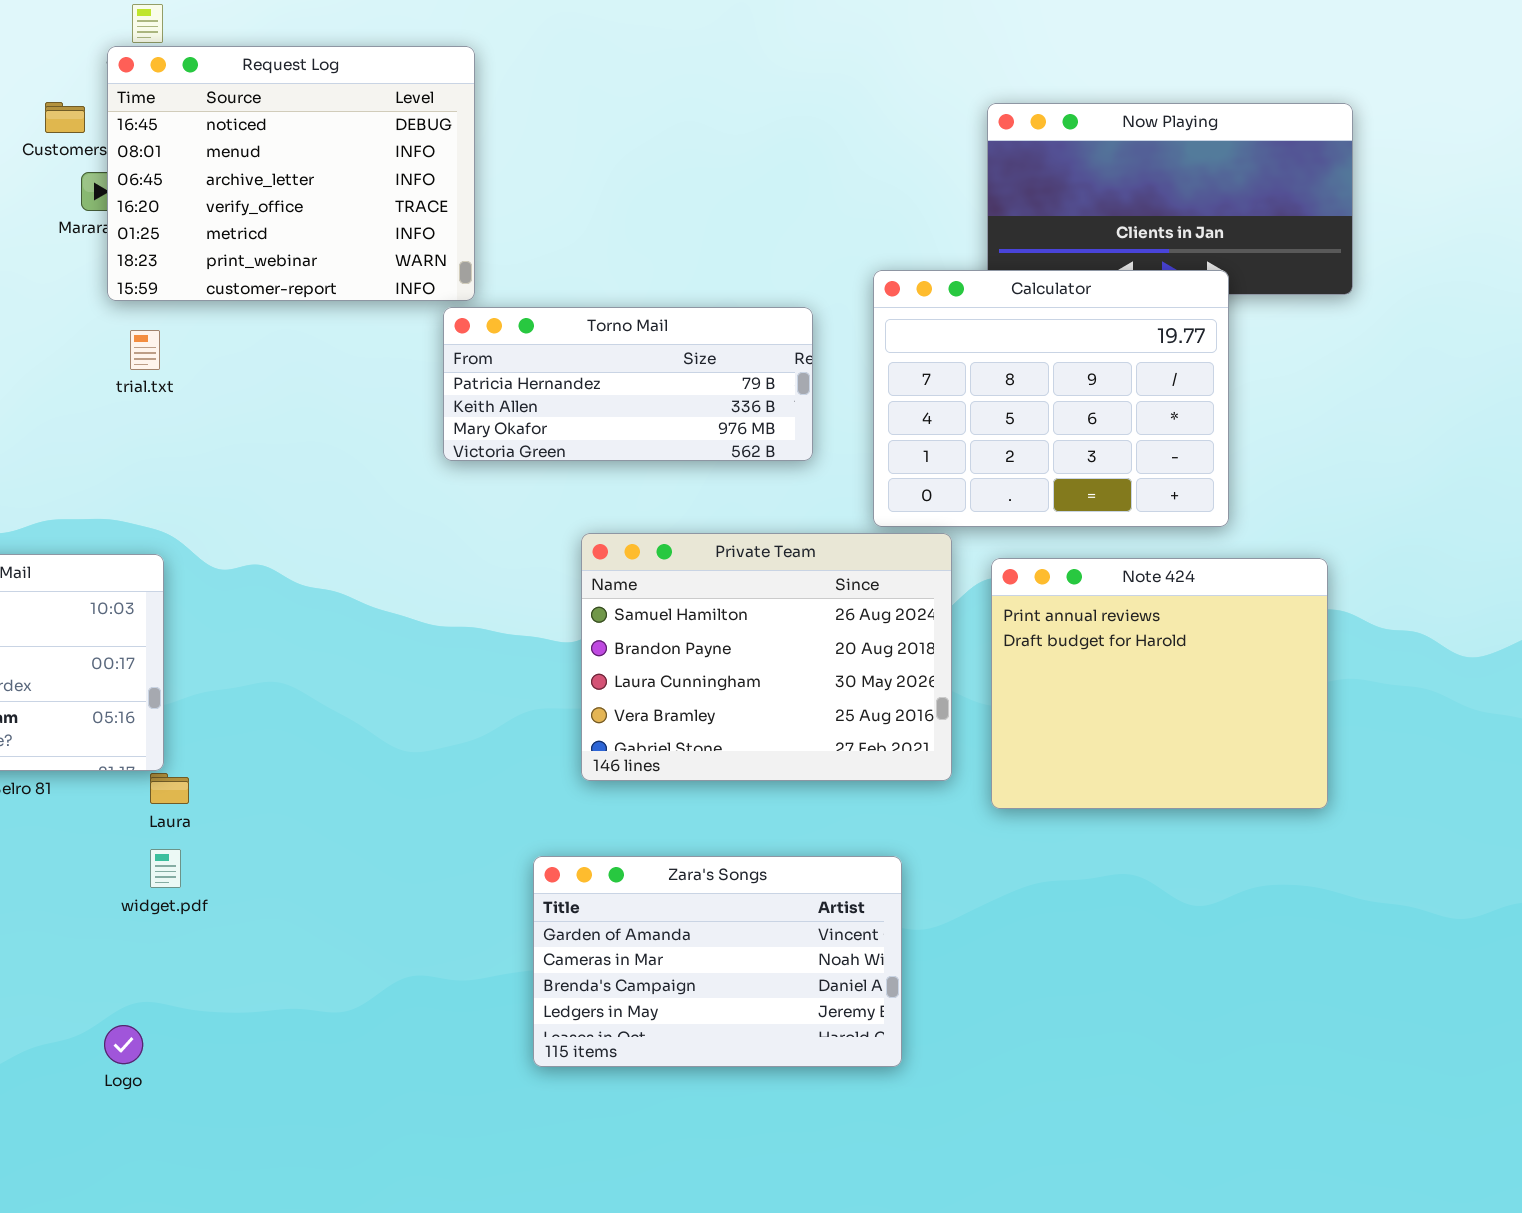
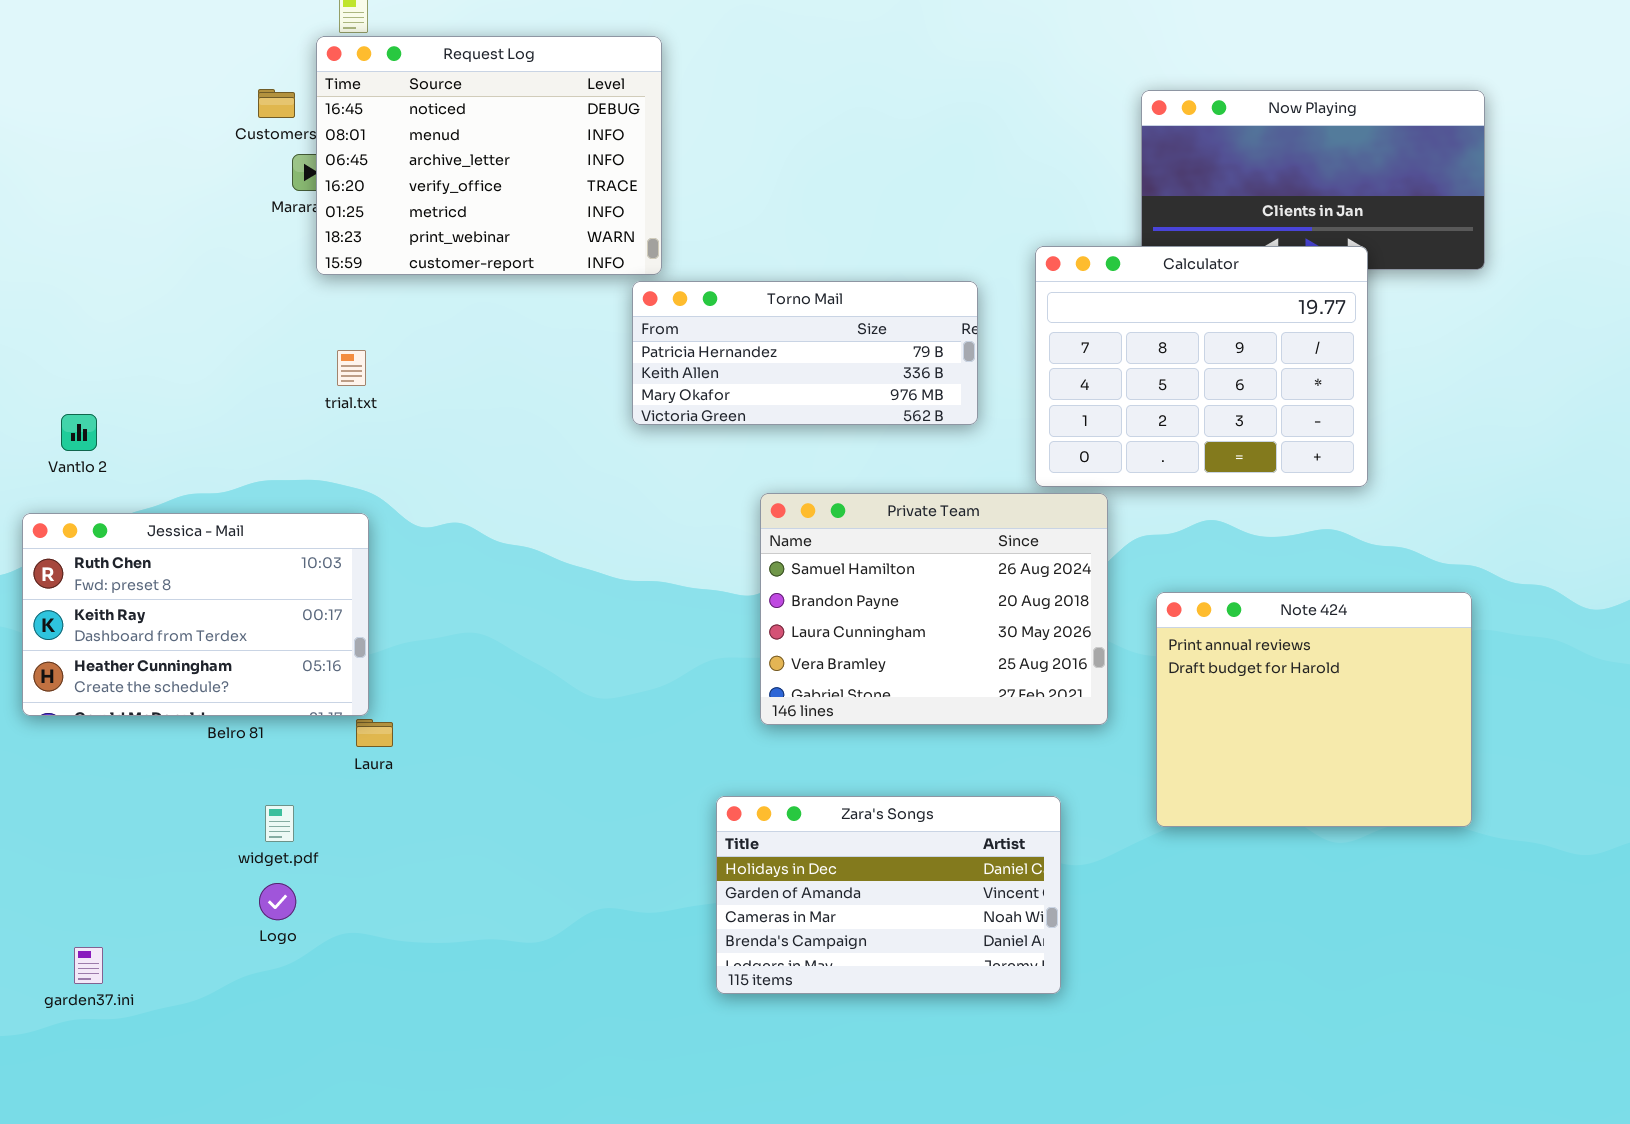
trial.txt: [130,330,160,370] -> [337,350,366,386], moved
Note 424: [991,558,1328,809] -> [1156,592,1472,827], moved
widget.pdf: [150,849,181,888] -> [265,805,294,842], moved
Zara's Songs: [533,856,902,1067] -> [716,796,1061,994], scrolled up 1 row
Logo: [104,1025,143,1064] -> [259,883,296,920], moved

